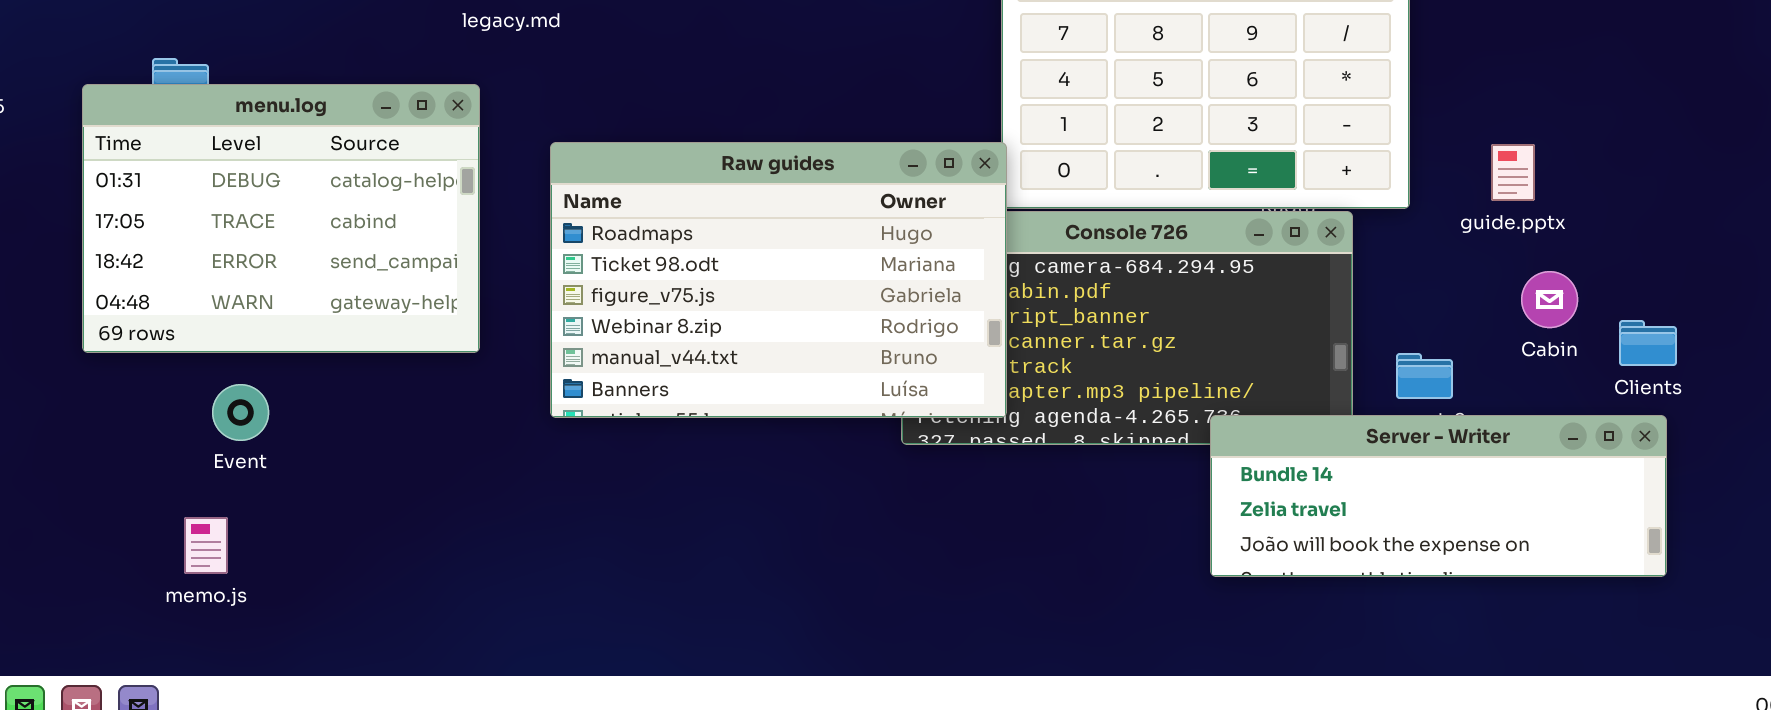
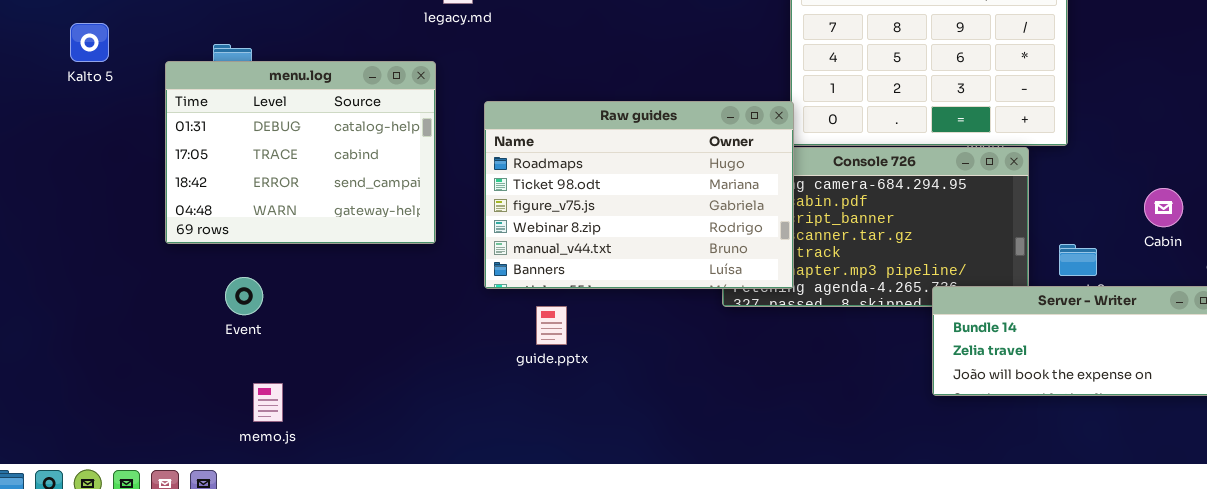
guide.pptx: [1491,144,1535,201] -> [536,306,567,345], moved
Event: [212,384,269,441] -> [225,277,263,315], moved
memo.js: [184,517,228,574] -> [253,383,283,422], moved

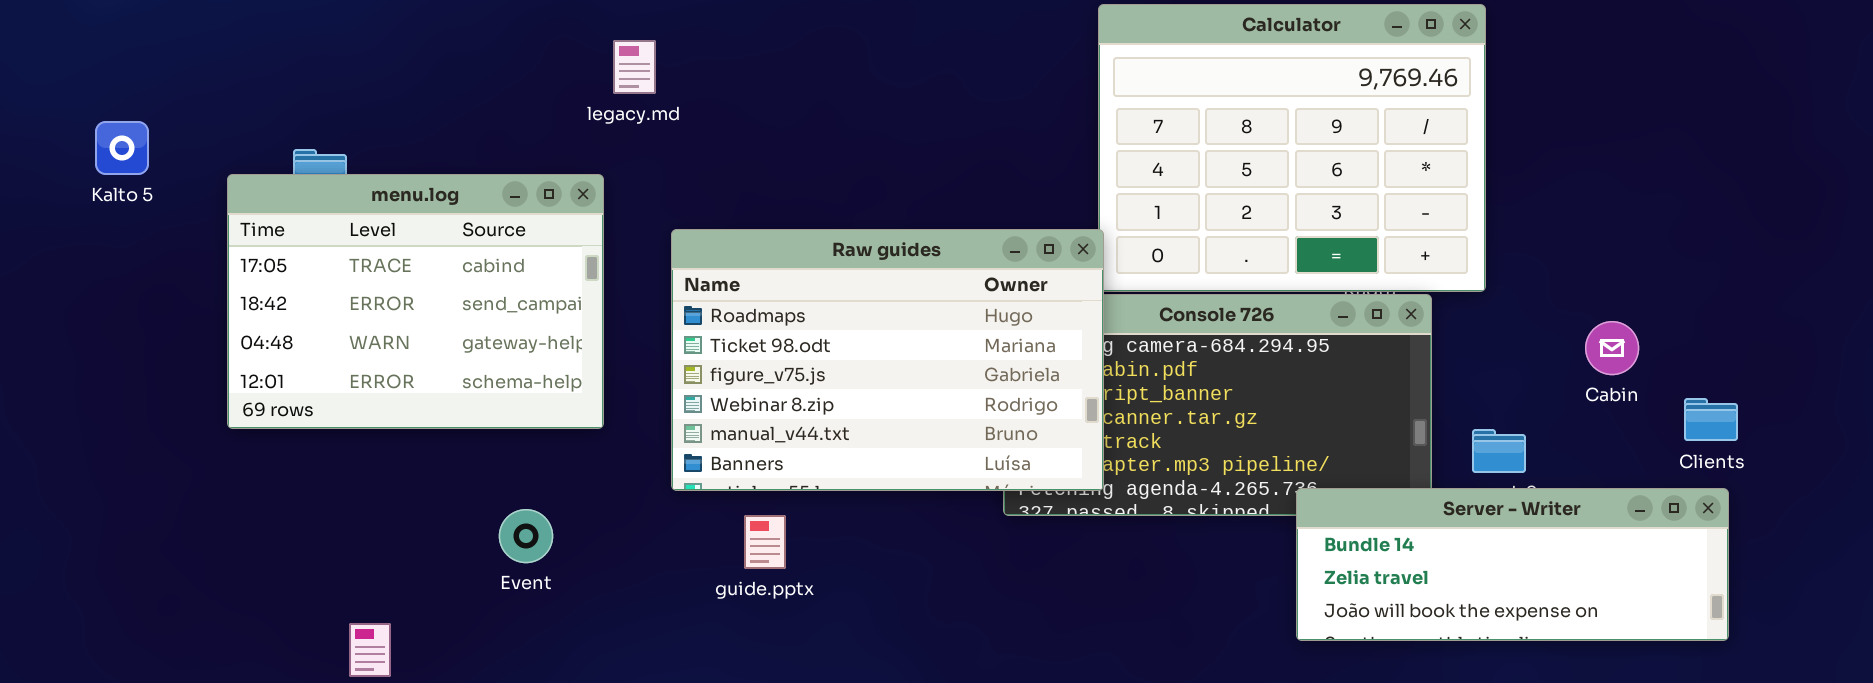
menu.log: [165,61,436,244] -> [227,174,604,429], scrolled down 1 row
Cabin: [1144,188,1183,227] -> [1585,321,1639,375], moved
Event: [225,277,263,315] -> [499,509,553,563], moved

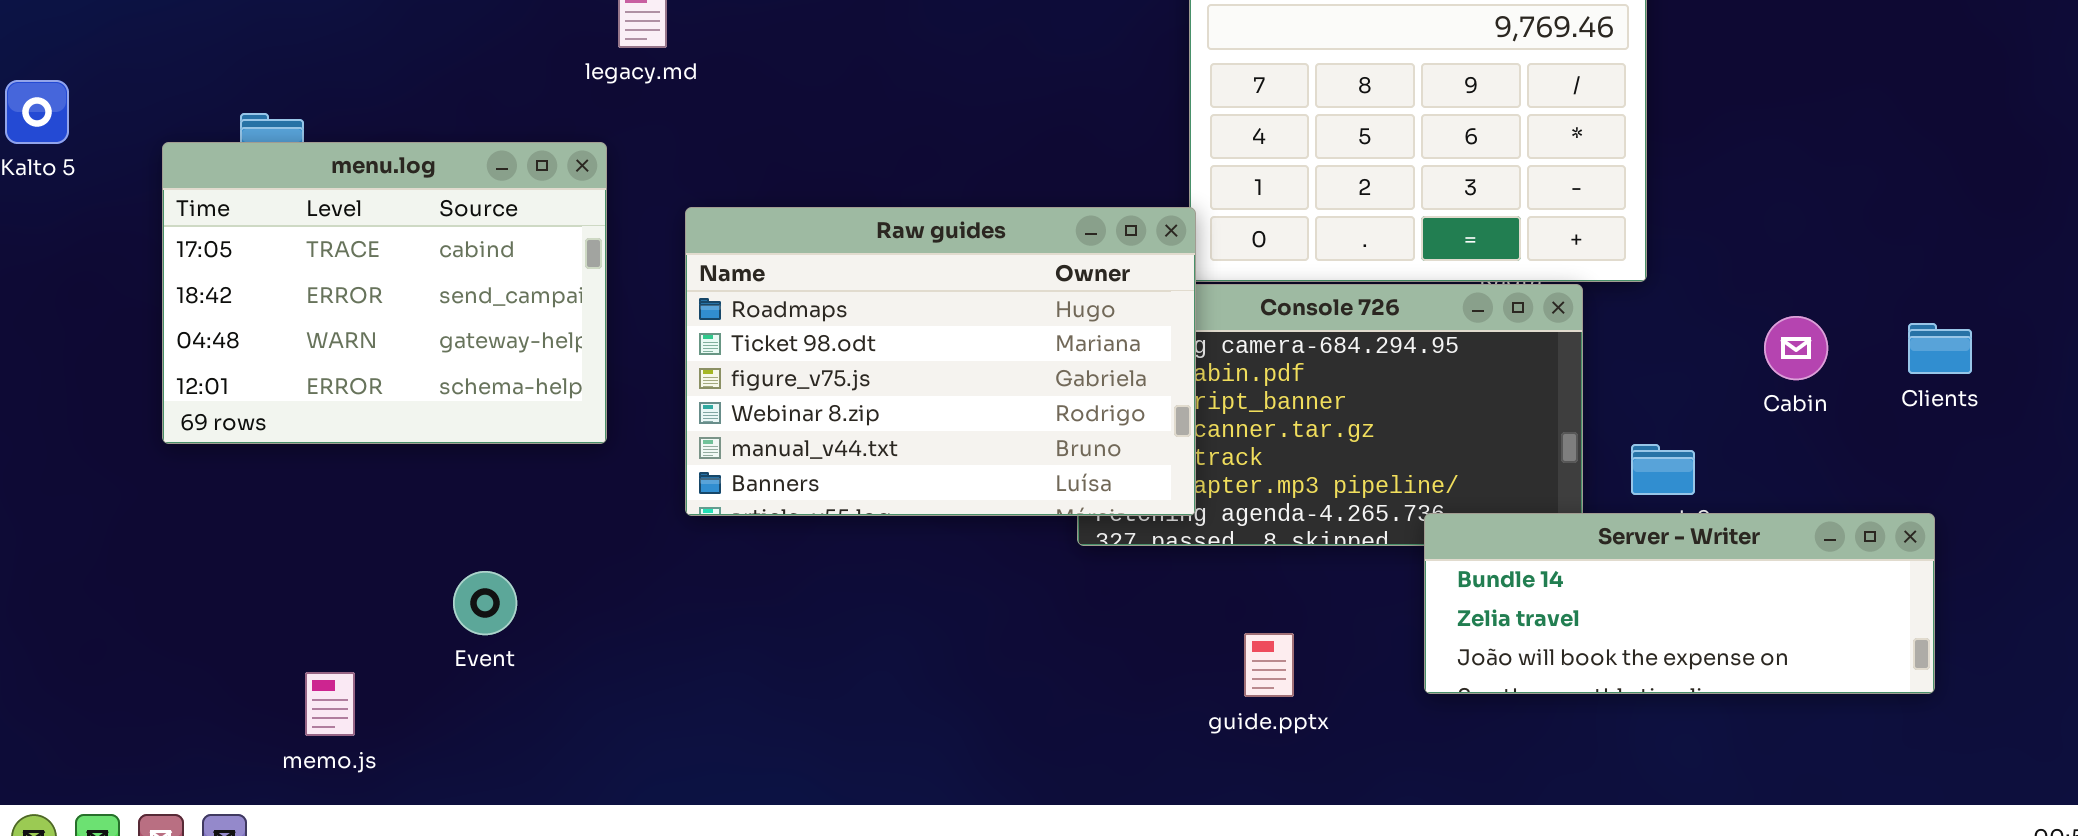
Clients: [1684,398,1738,441] -> [1908,323,1972,374], moved
Event: [499,509,553,563] -> [453,571,517,635], moved
guide.pptx: [744,515,786,569] -> [1244,633,1294,697], moved

